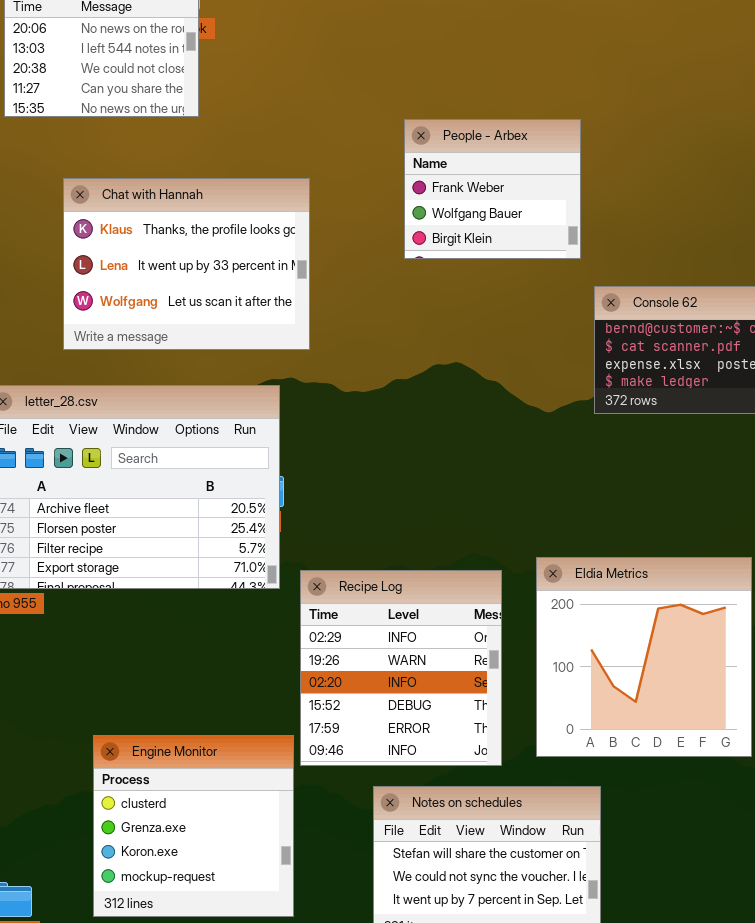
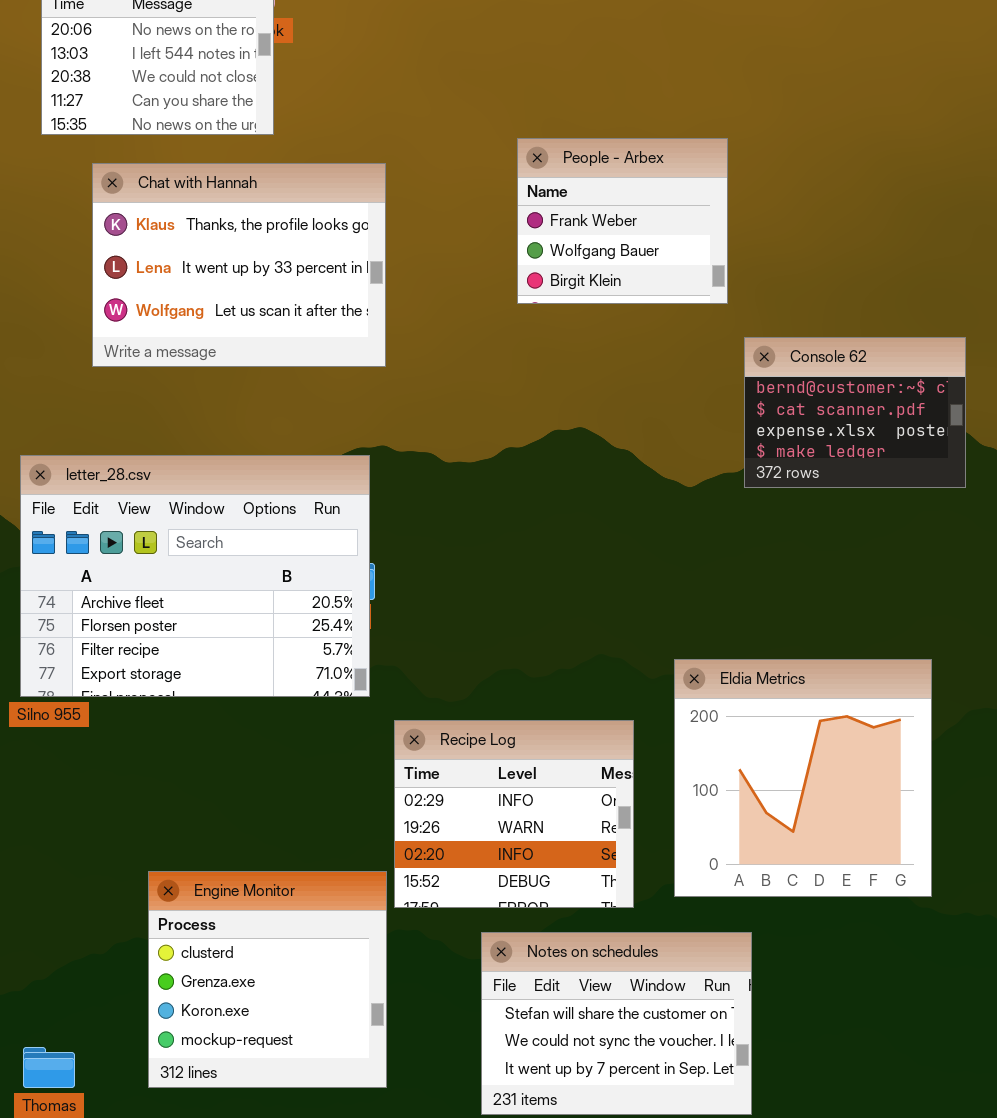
Chat with Hannah: [63,178,310,350] -> [92,163,386,367], moved
Recipe Log: [300,570,502,766] -> [394,720,634,908], resized

